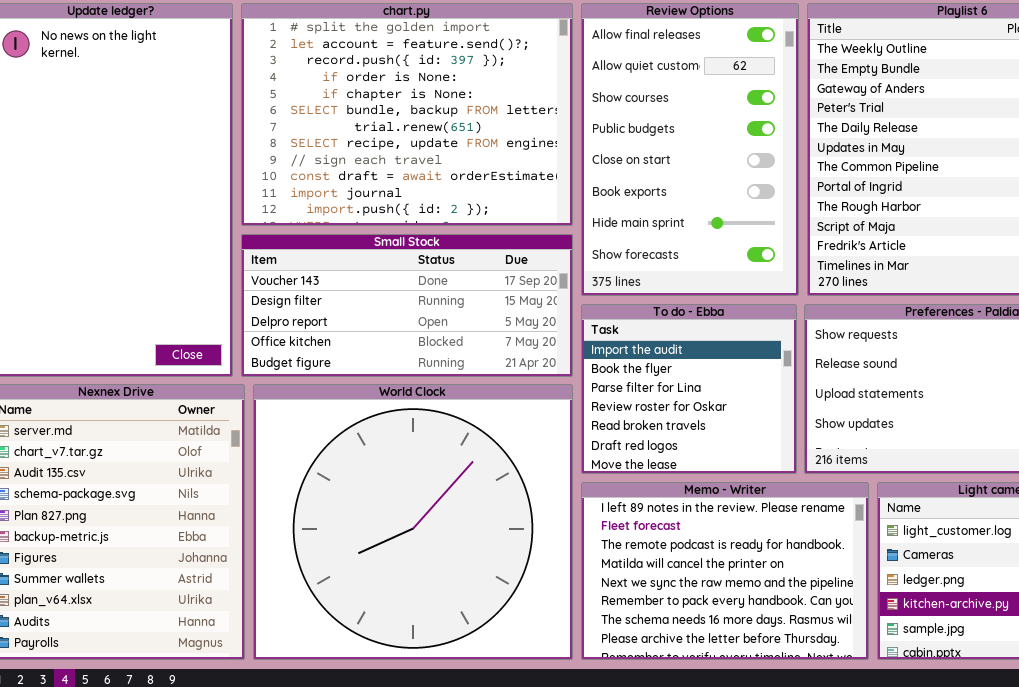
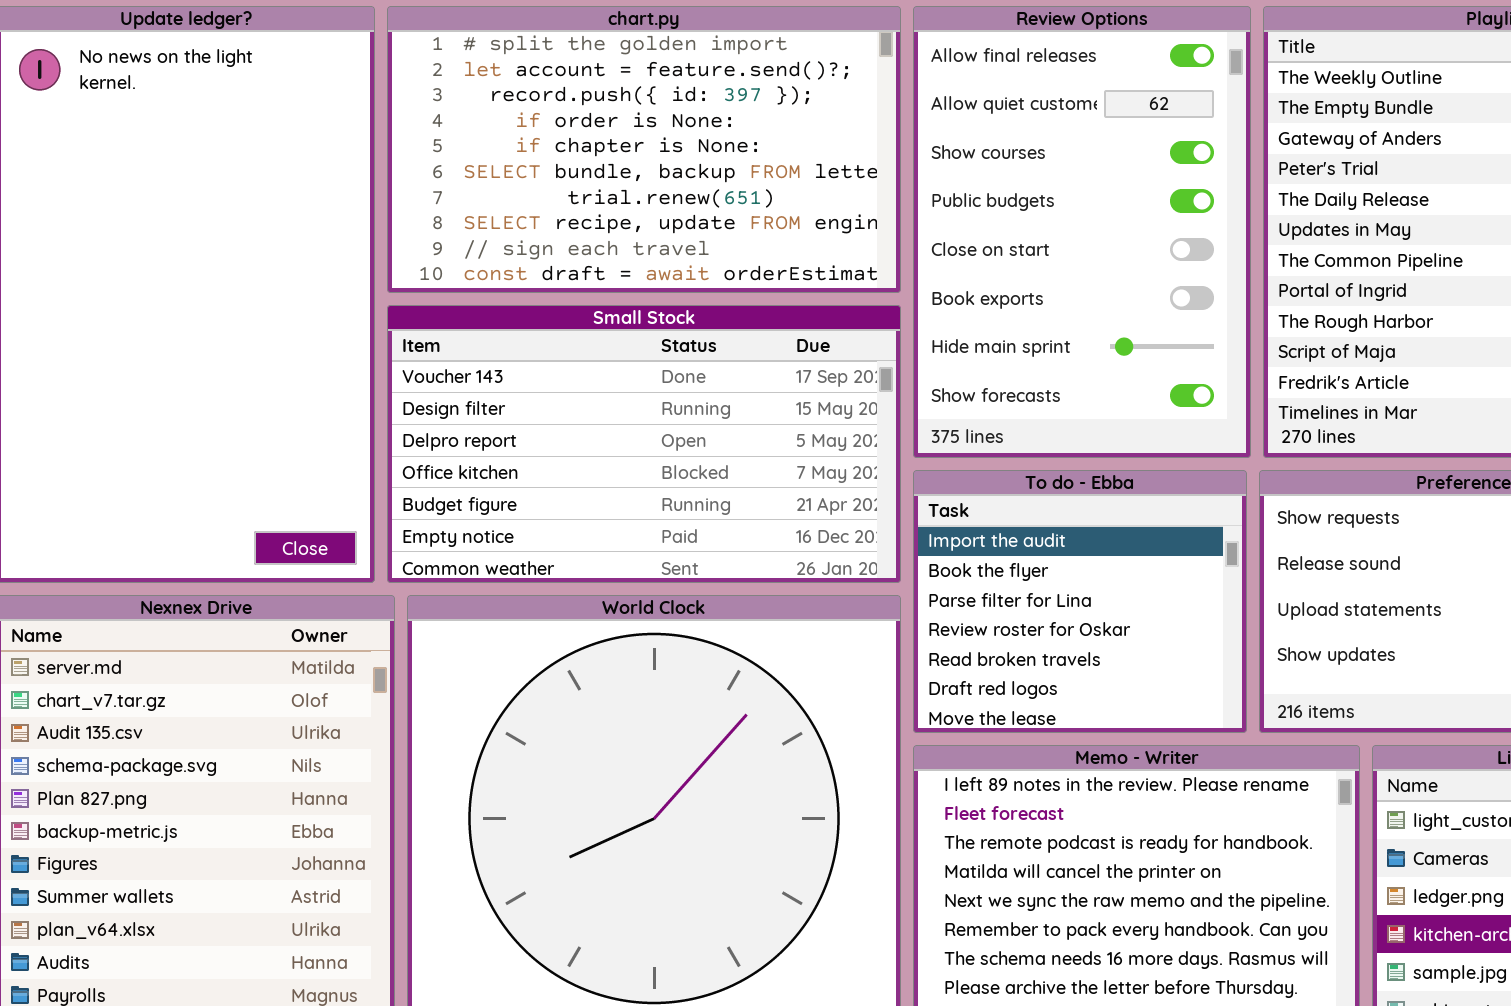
chart.py: [241,3,573,226] -> [387,6,901,293], resized
Small Stock: [241,234,573,377] -> [387,305,901,583], resized

